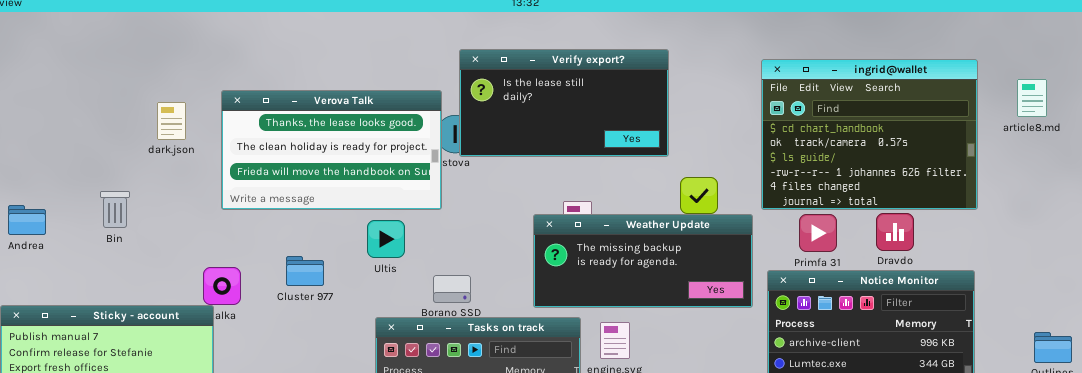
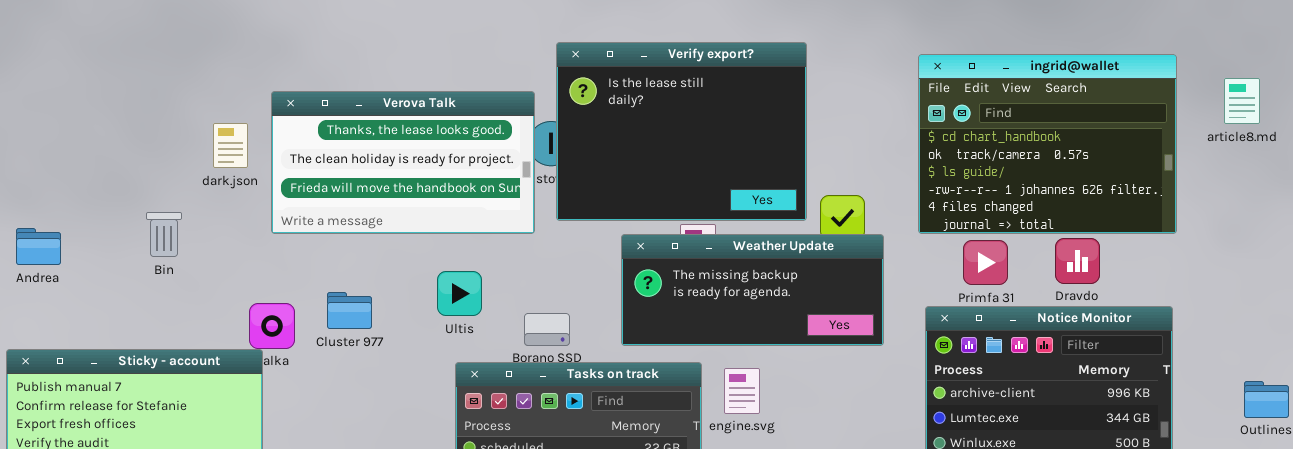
Verify export?: [459,49,669,157] -> [556,42,807,221], resized
dark.json: [157,102,186,140] -> [213,123,248,168], moved
Bin: [100,191,130,228] -> [146,212,182,257], moved
Weather Update: [533,214,753,308] -> [621,234,884,346], moved
Ultis: [367,220,405,258] -> [437,271,482,316], moved
Cluster 977: [286,256,324,286] -> [327,292,372,329], moved

